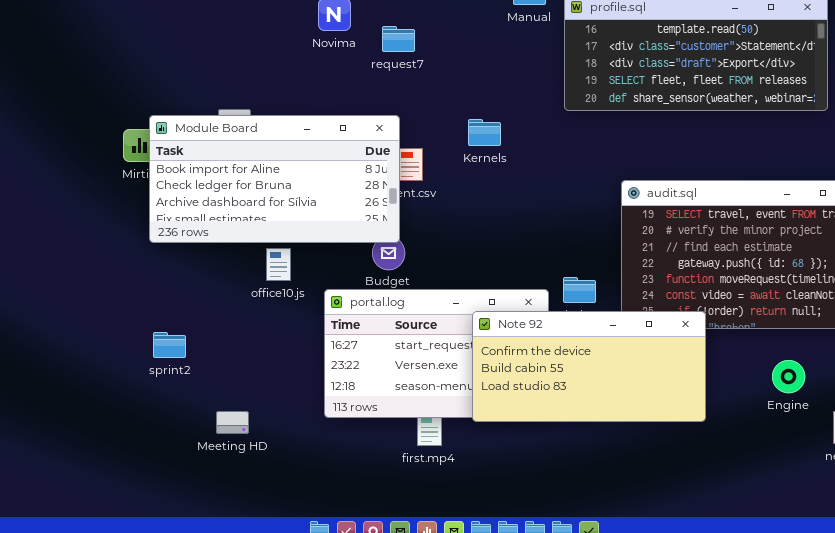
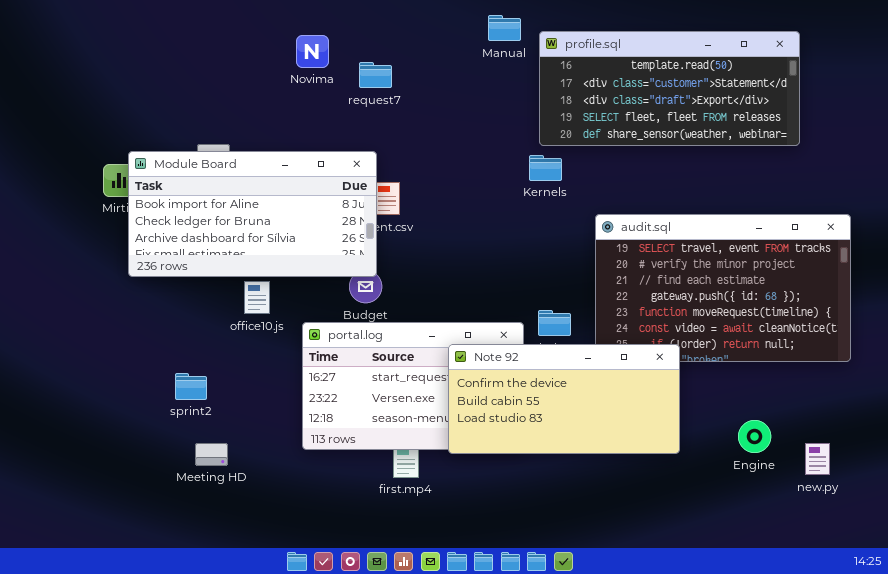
Kernels: [468,119,501,146] -> [529,155,562,181], moved
sprint2: [153,332,186,358] -> [175,373,207,400], moved
Engine: [772,360,805,393] -> [738,420,771,453], moved

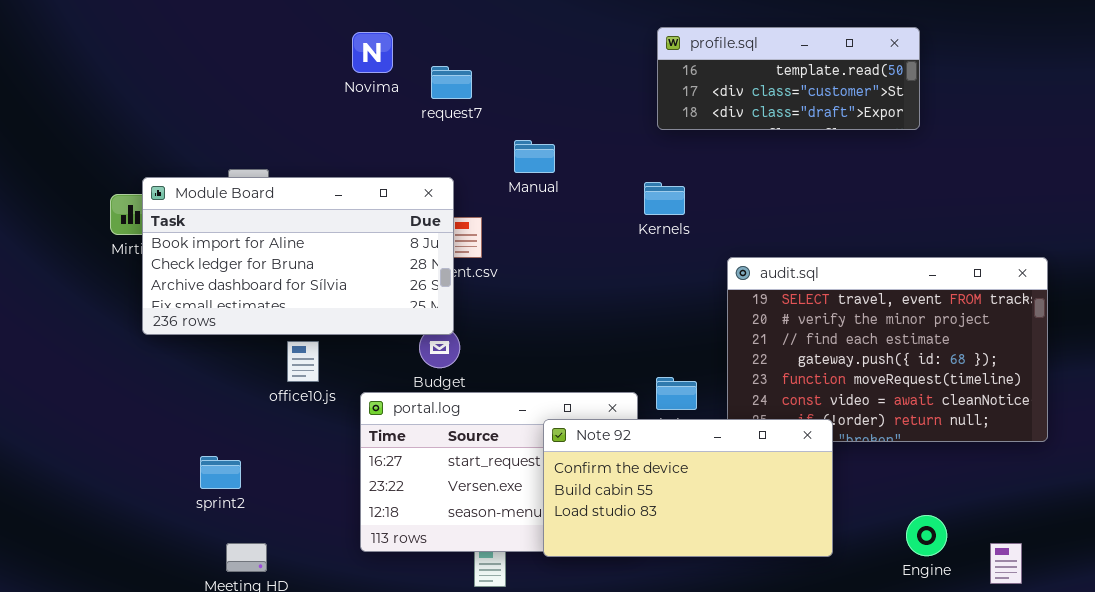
Manual: [488,15,521,41] -> [514,140,555,173], moved
profile.sql: [539,31,800,146] -> [657,27,920,130], resized

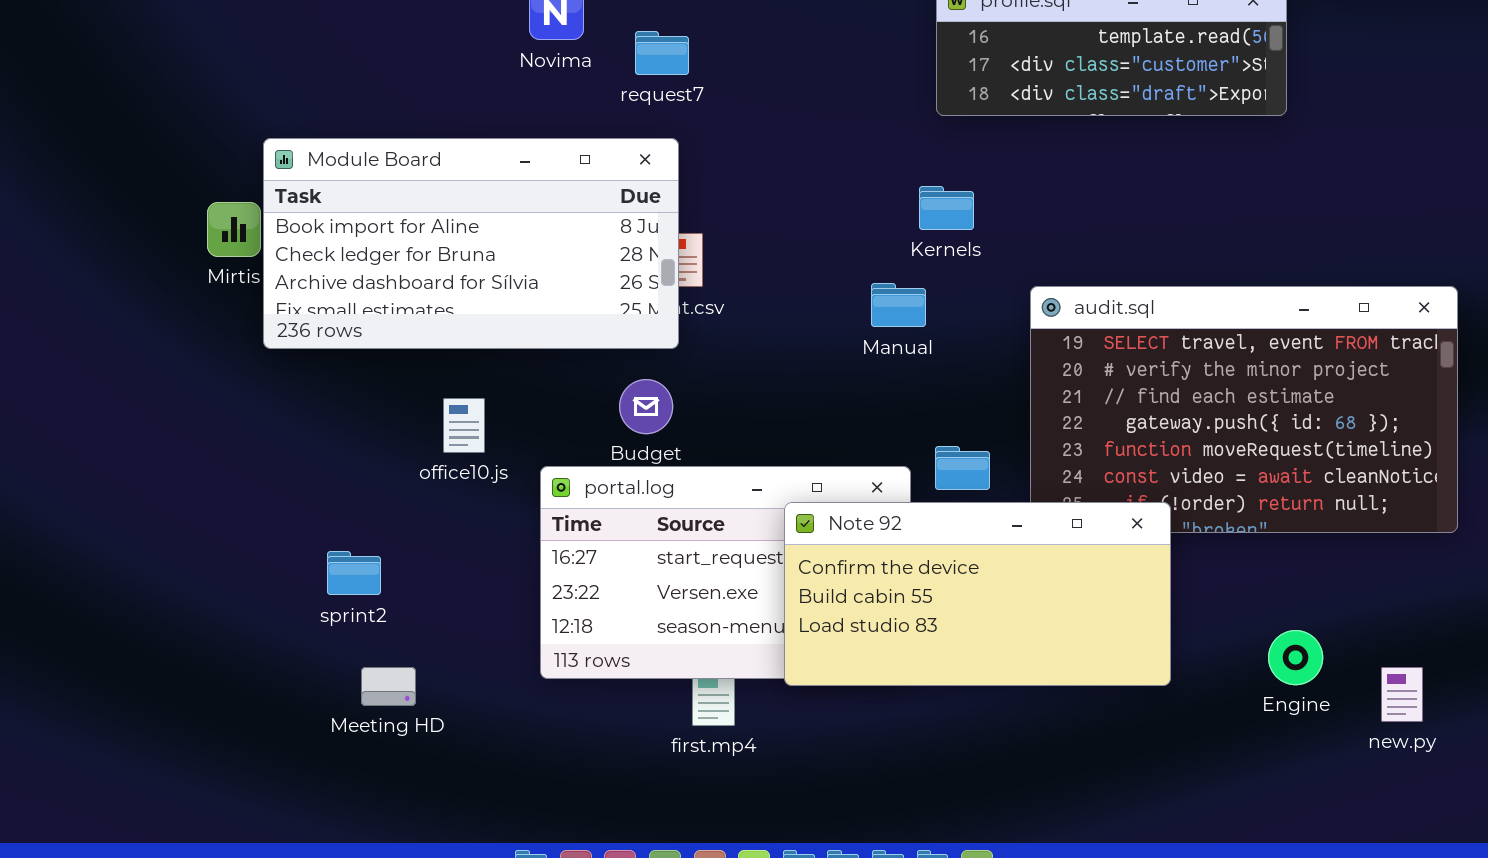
Manual: [514,140,555,173] -> [871,283,926,327], moved
Module Board: [142,177,454,335] -> [263,138,679,349], moved

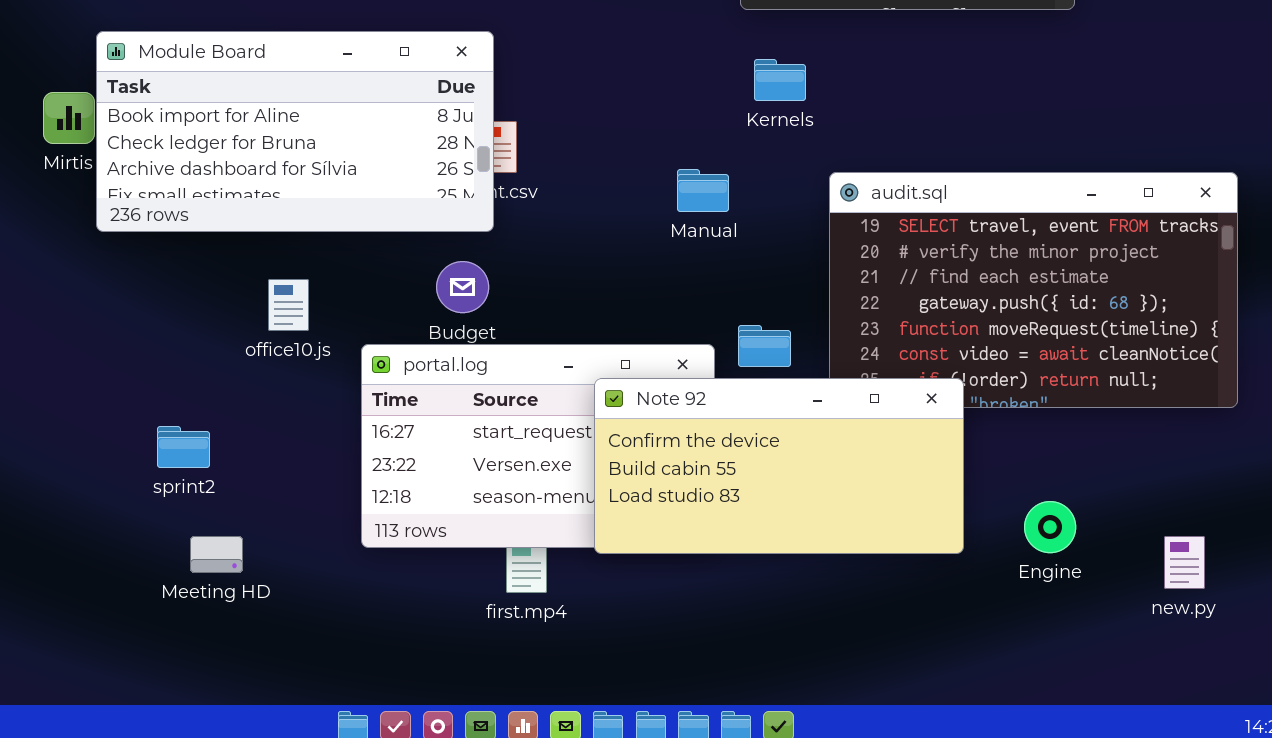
Kernels: [919,186,974,230] -> [754,59,806,101], moved
Engine: [1268,630,1323,685] -> [1024,501,1076,553], moved

